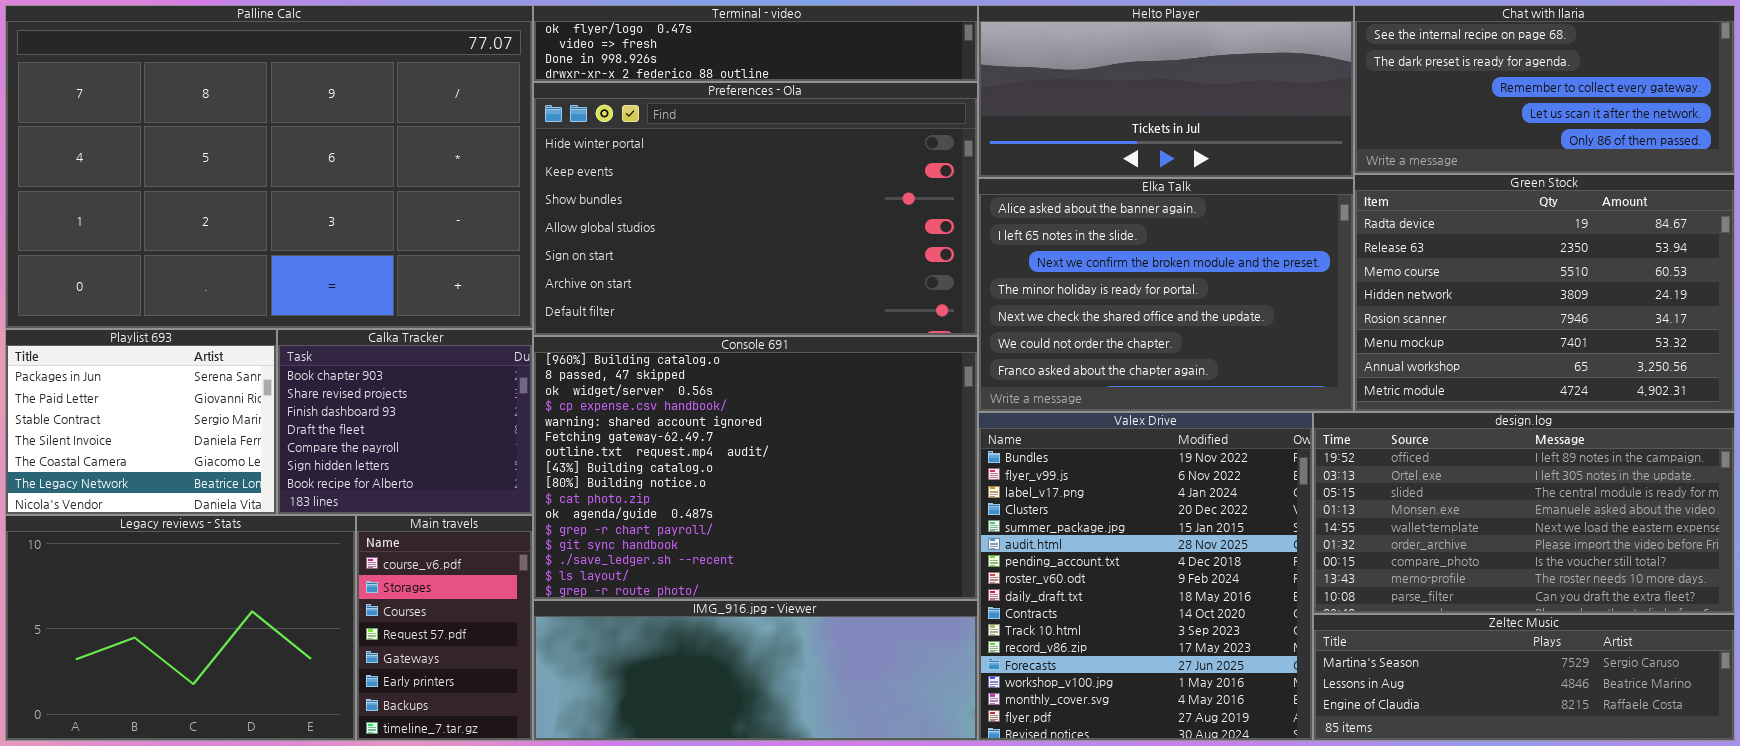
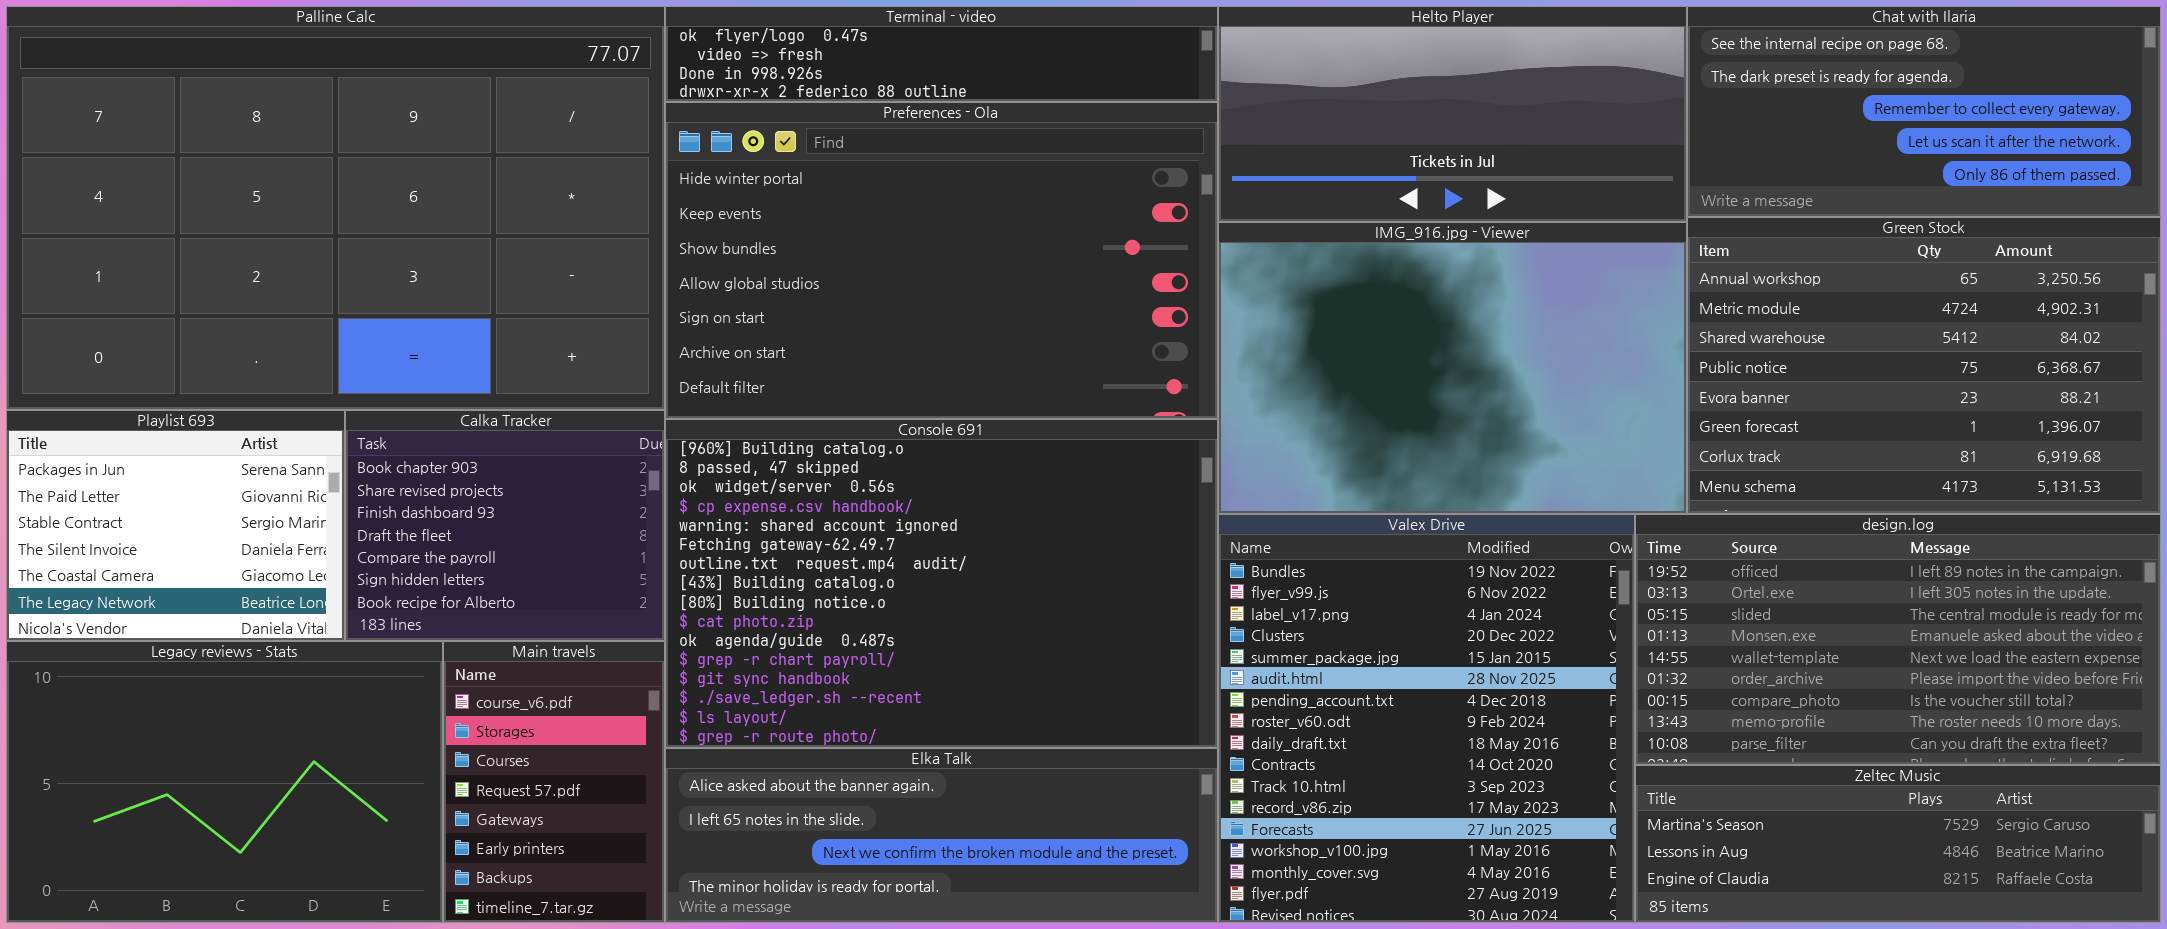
Green Stock: [1354,174,1735,412] -> [1687,217,2161,514], scrolled down 6 rows
Elka Talk: [978,178,1354,412] -> [665,748,1218,923], moved, resized
IMG_916.jpg - Viewer: [533,600,978,741] -> [1218,222,1687,514], moved, resized

